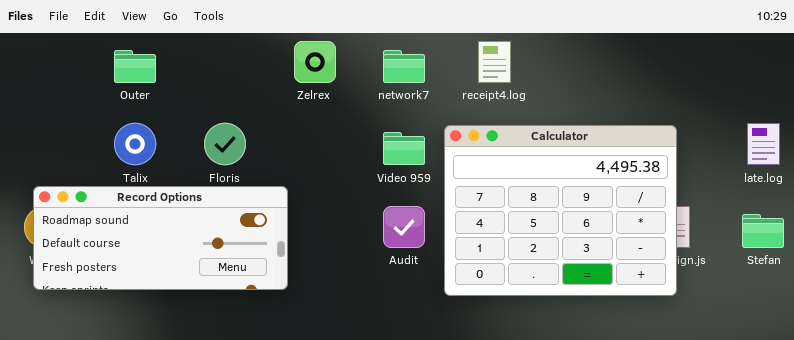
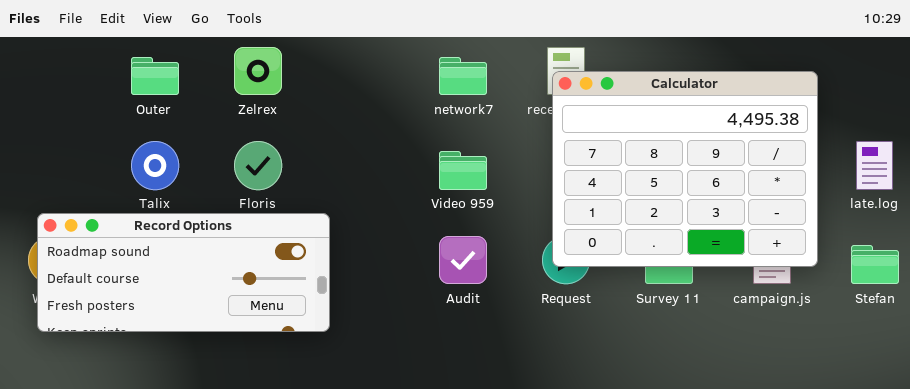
Zelrex: [294,41,336,83] -> [234,47,282,95], moved
Calculator: [444,125,677,296] -> [552,71,818,267], moved

